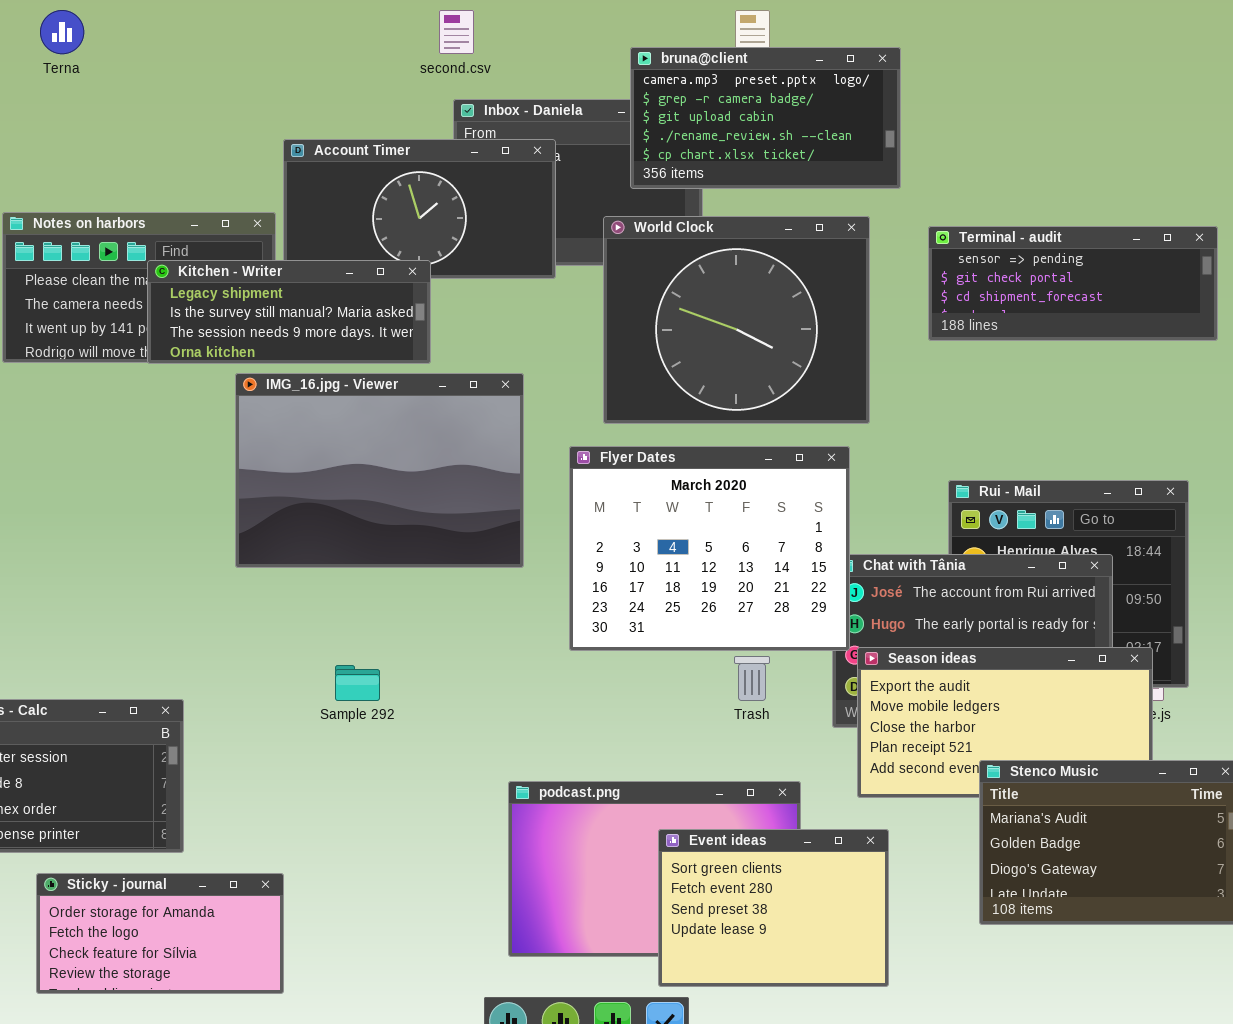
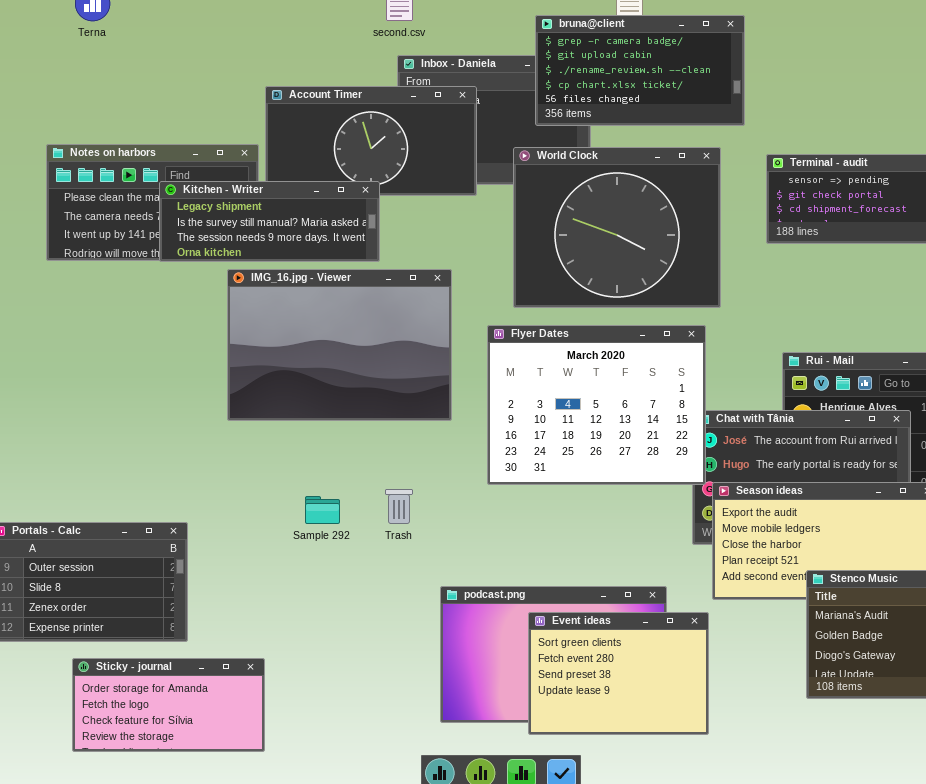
bruna@client: [630,47,901,189] -> [535,15,745,126], scrolled down 1 row
Trash: [734,656,770,701] -> [385,489,413,524], moved
Event ideas: [658,829,889,987] -> [528,612,709,735], moved

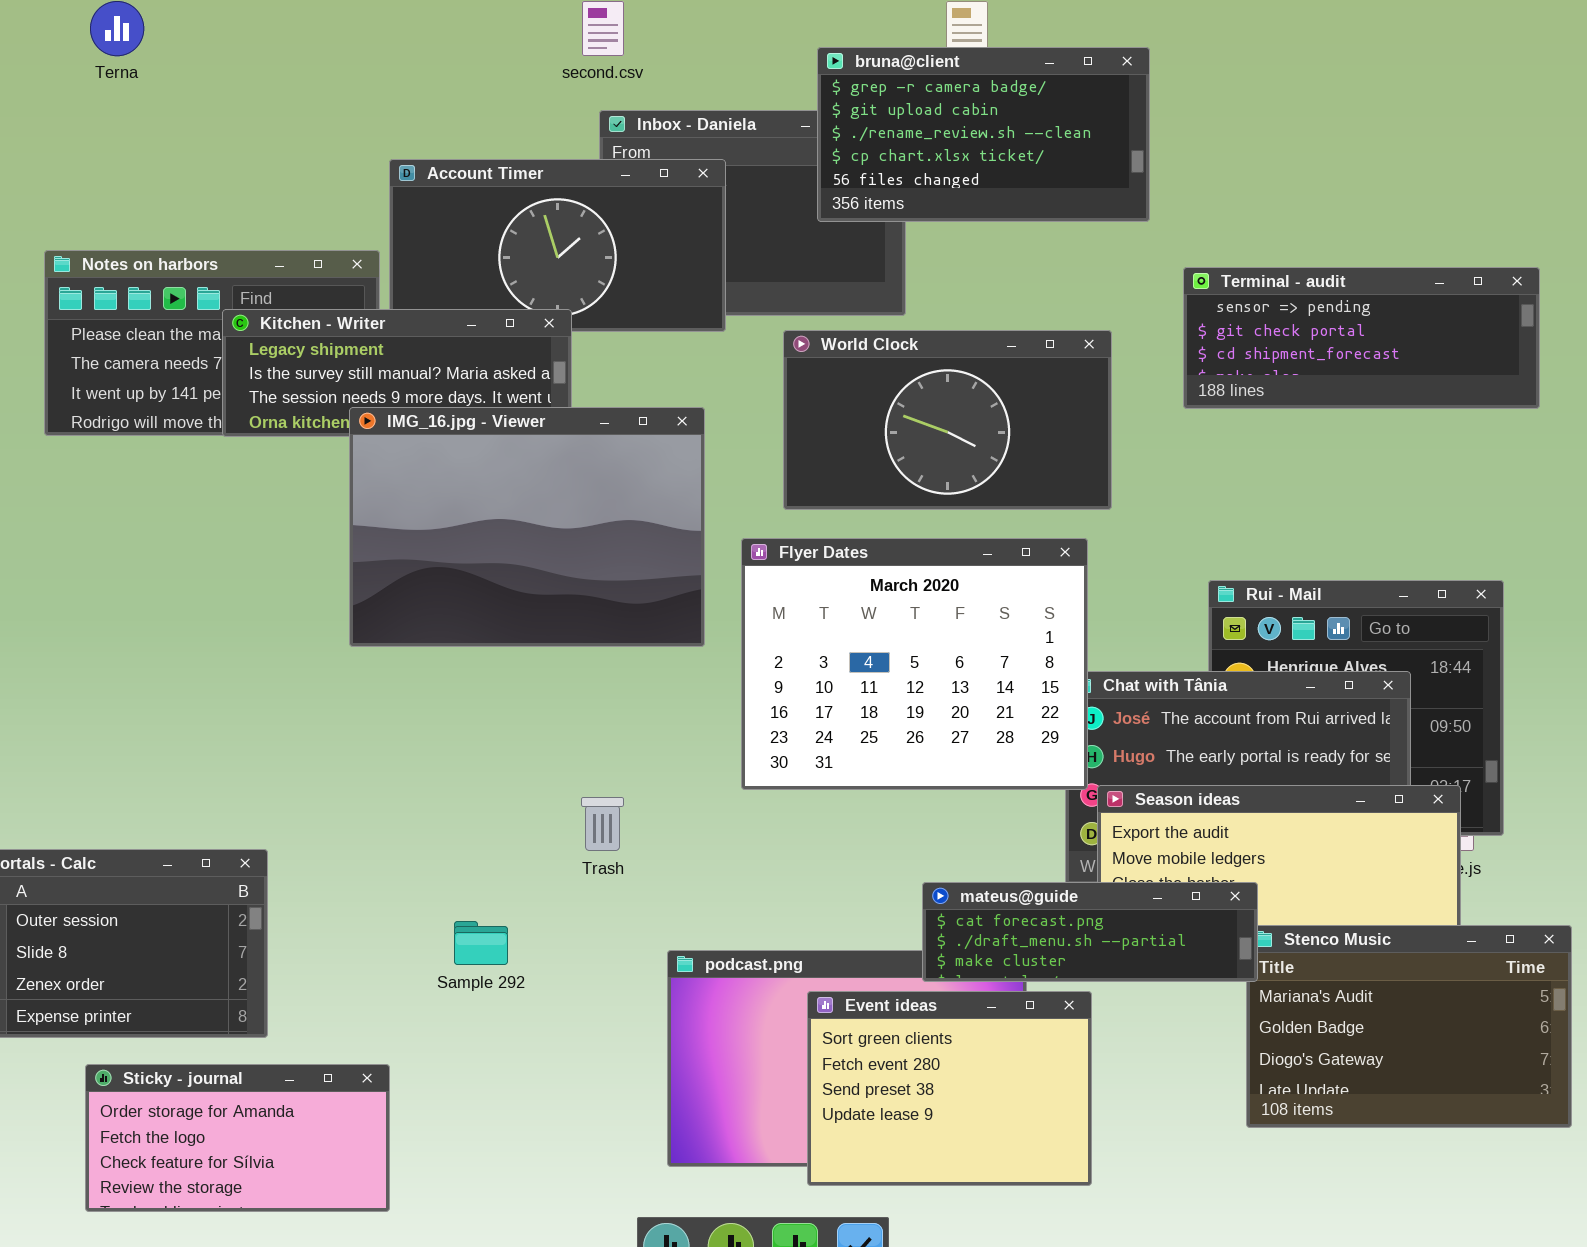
World Clock: [513,147,721,308] -> [783,330,1112,510], resized
IMG_16.jpg - Viewer: [227,269,452,421] -> [349,407,705,647], moved
Sample 292: [305,496,340,524] -> [454,921,508,965], moved
mateus@guide: none -> [922,882,1258,982], opened

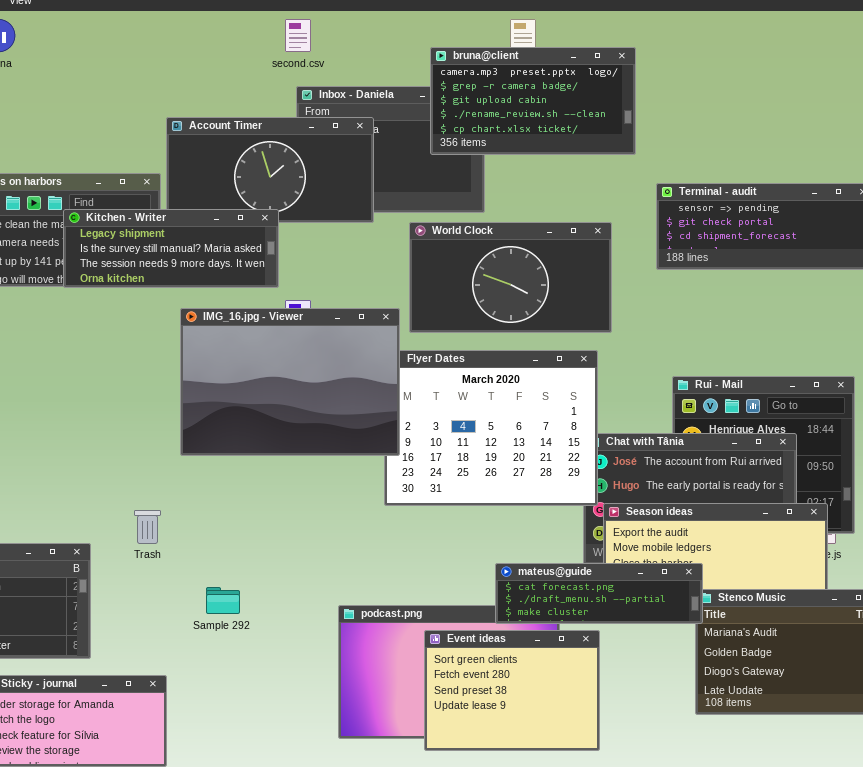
bruna@client: [817,47,1150,222] -> [430,47,636,155], scrolled up 1 row
IMG_16.jpg - Viewer: [349,407,705,647] -> [180,308,400,456], moved
Trash: [581,797,624,851] -> [134,510,161,544], moved

